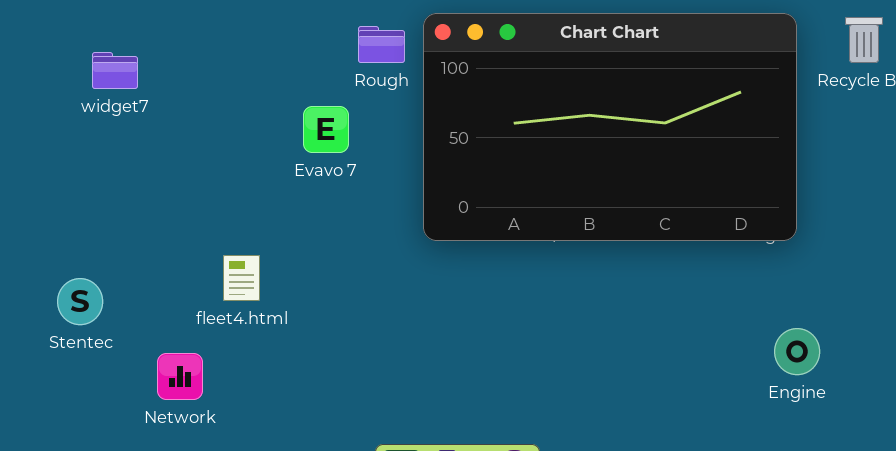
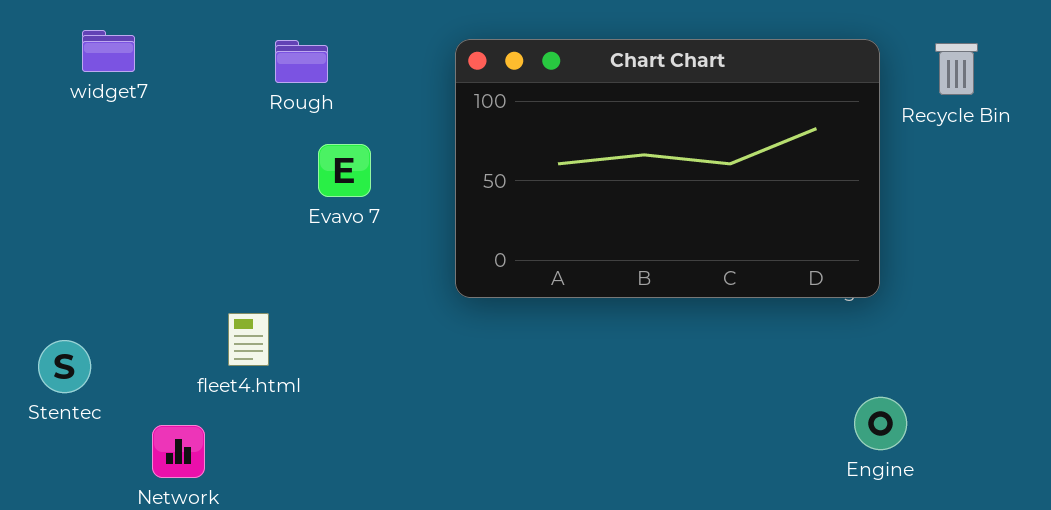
Rough: [358,26,405,63] -> [275,40,328,83], moved
widget7: [92,52,138,89] -> [82,30,135,72], moved

